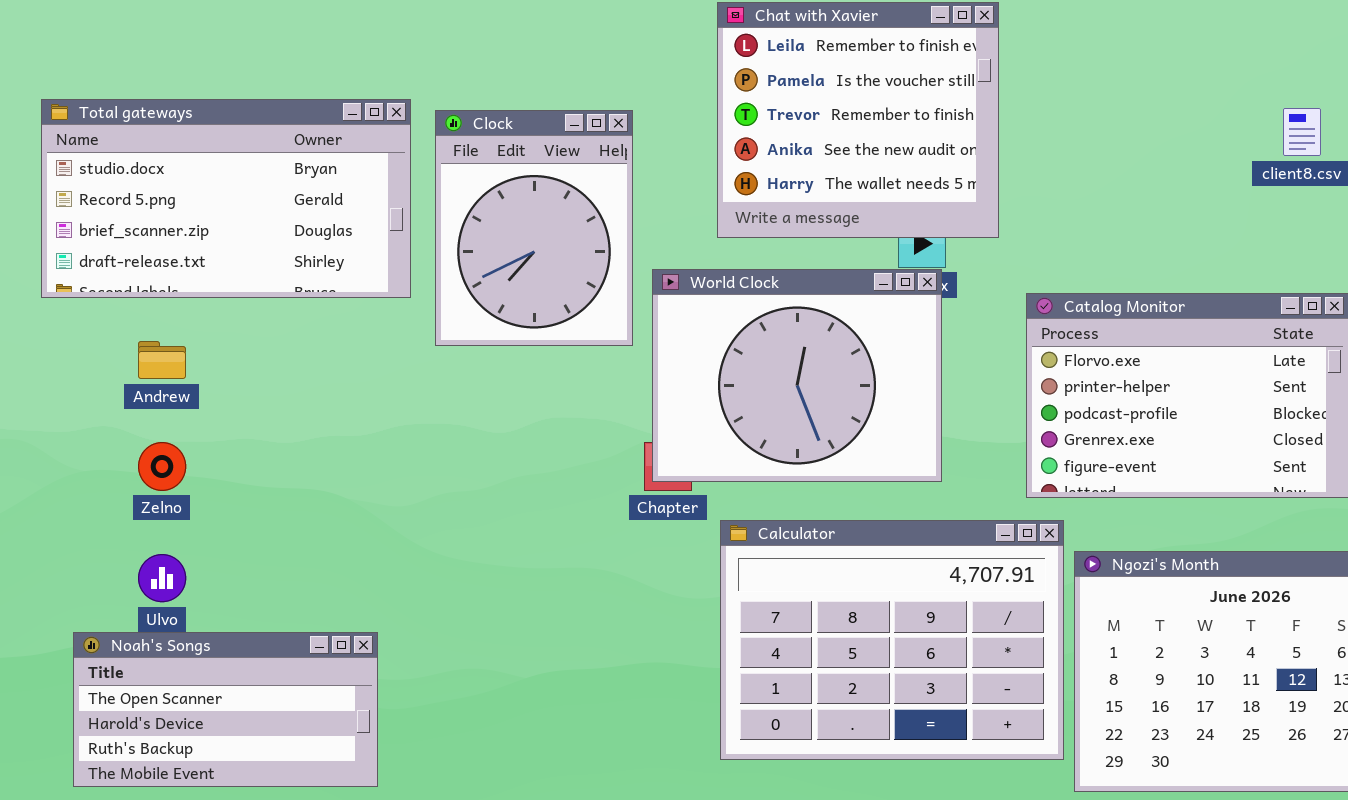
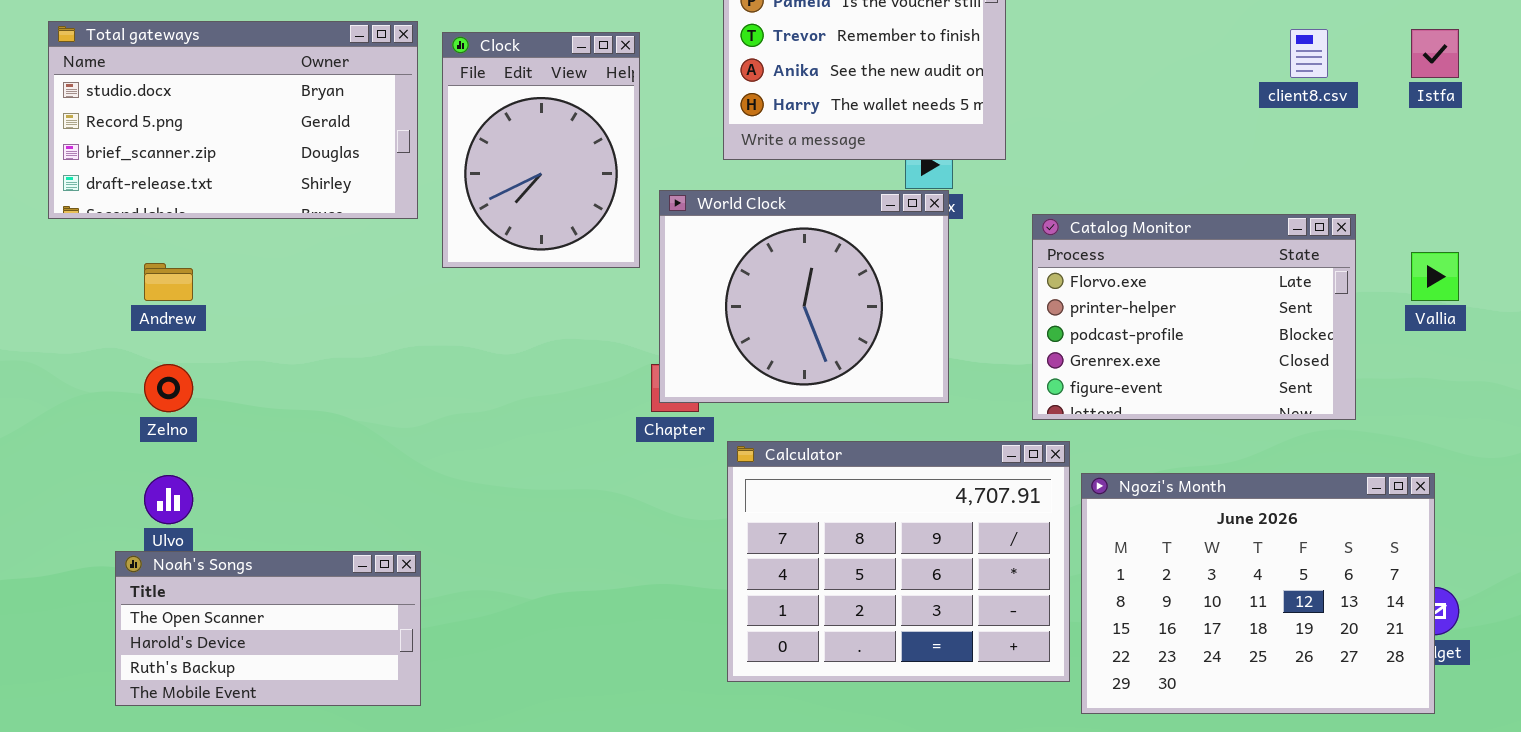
Noah's Songs: [73,632,378,787] -> [115,551,421,706], moved

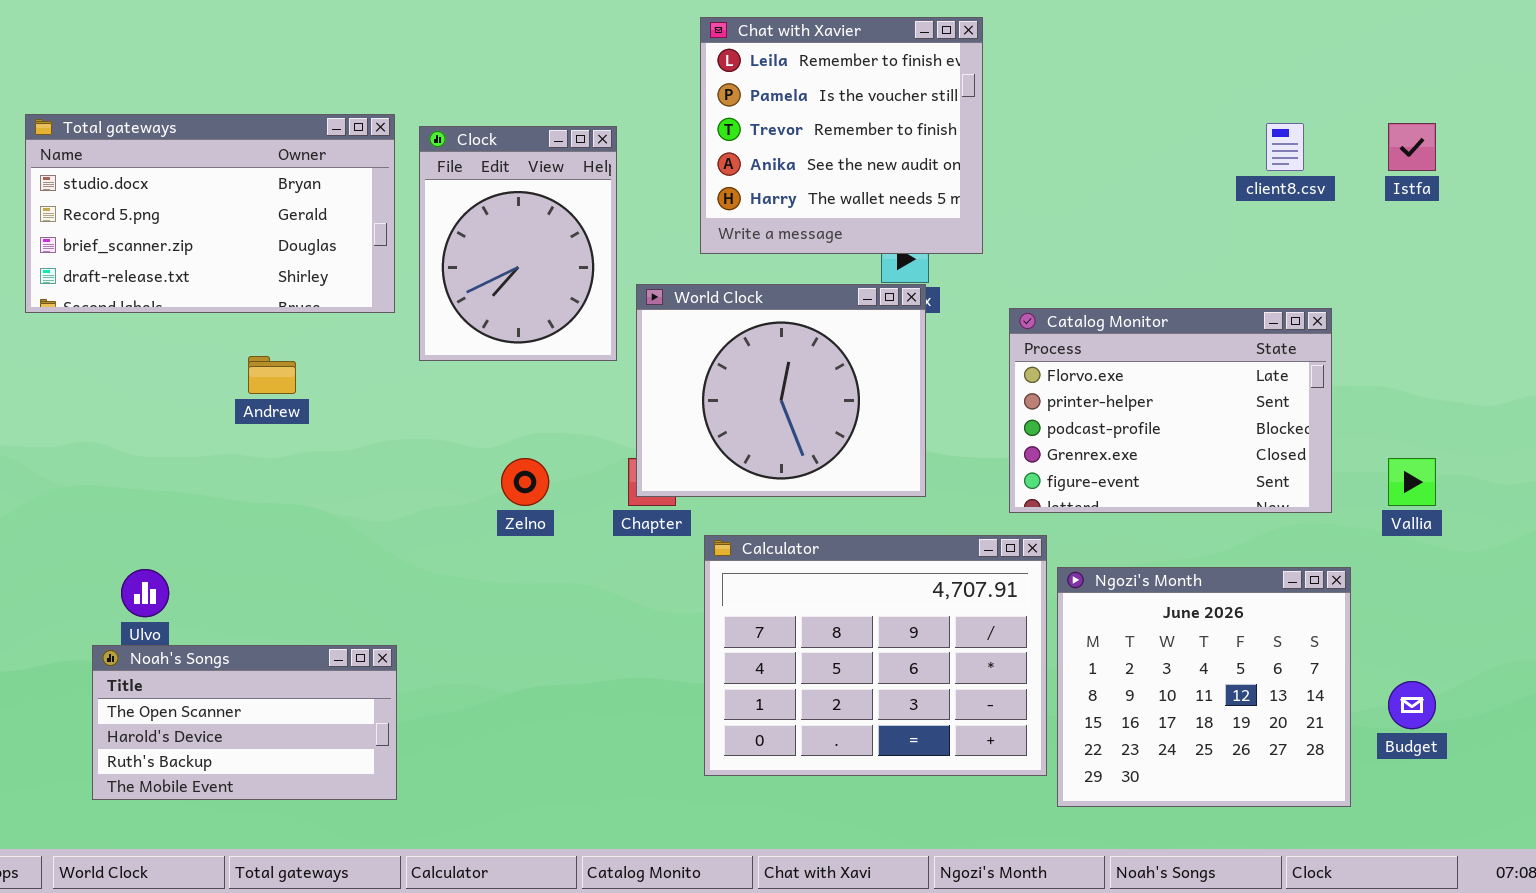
Vallia: [1411,252,1459,301] -> [1388,458,1436,506], moved
Andrew: [144,263,193,301] -> [248,356,296,394], moved
Zelno: [144,364,193,412] -> [501,458,549,506], moved
Ngozi's Month: [1081,473,1435,714] -> [1057,567,1351,807], resized

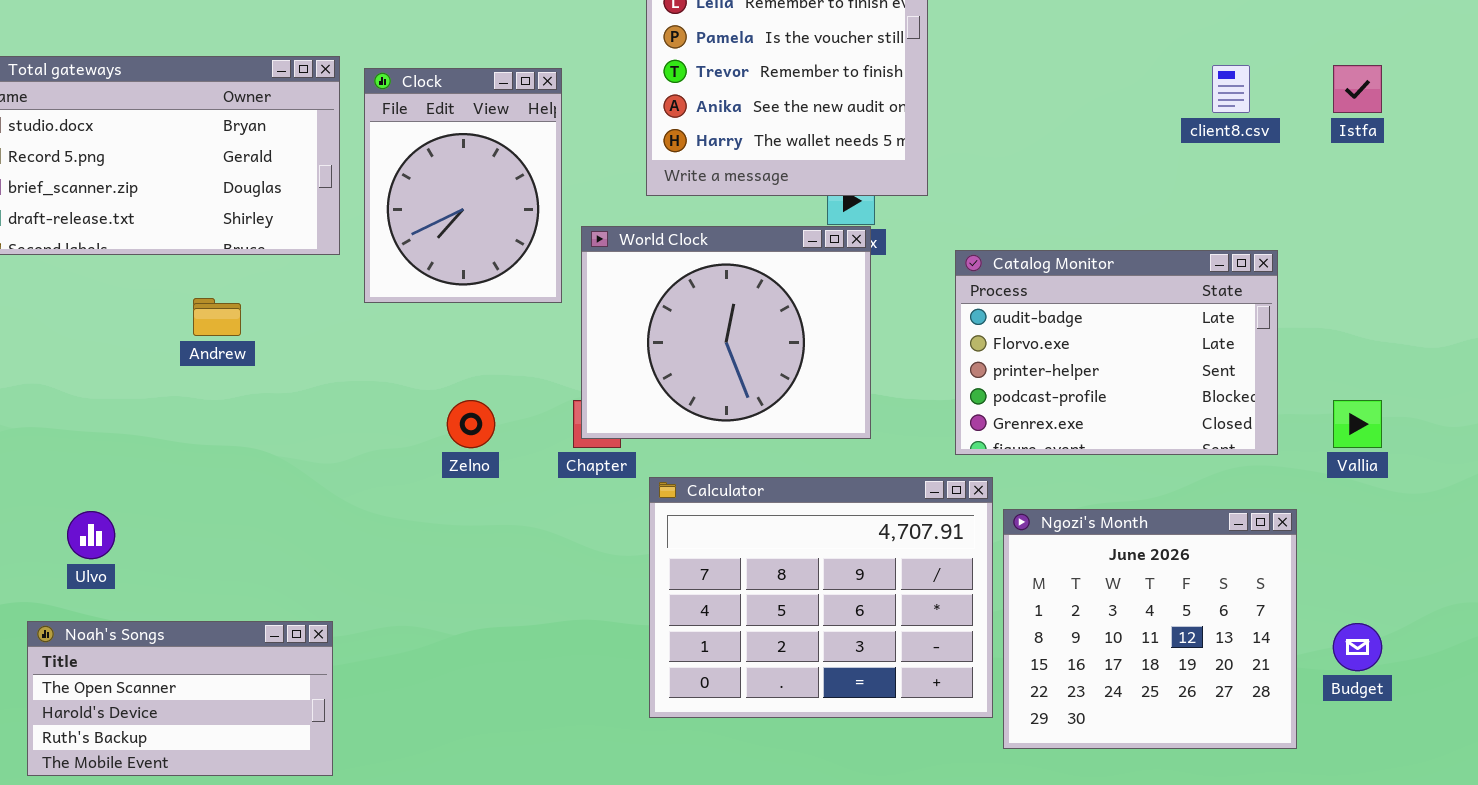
Catalog Monitor: [1009,308,1332,513] -> [955,250,1278,455], scrolled up 1 row
Noah's Songs: [92,645,397,800] -> [27,621,333,776], moved

